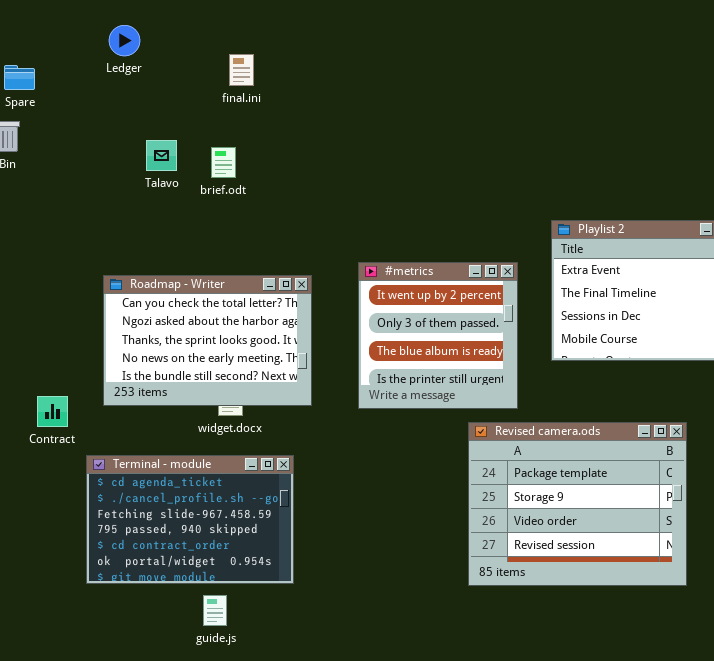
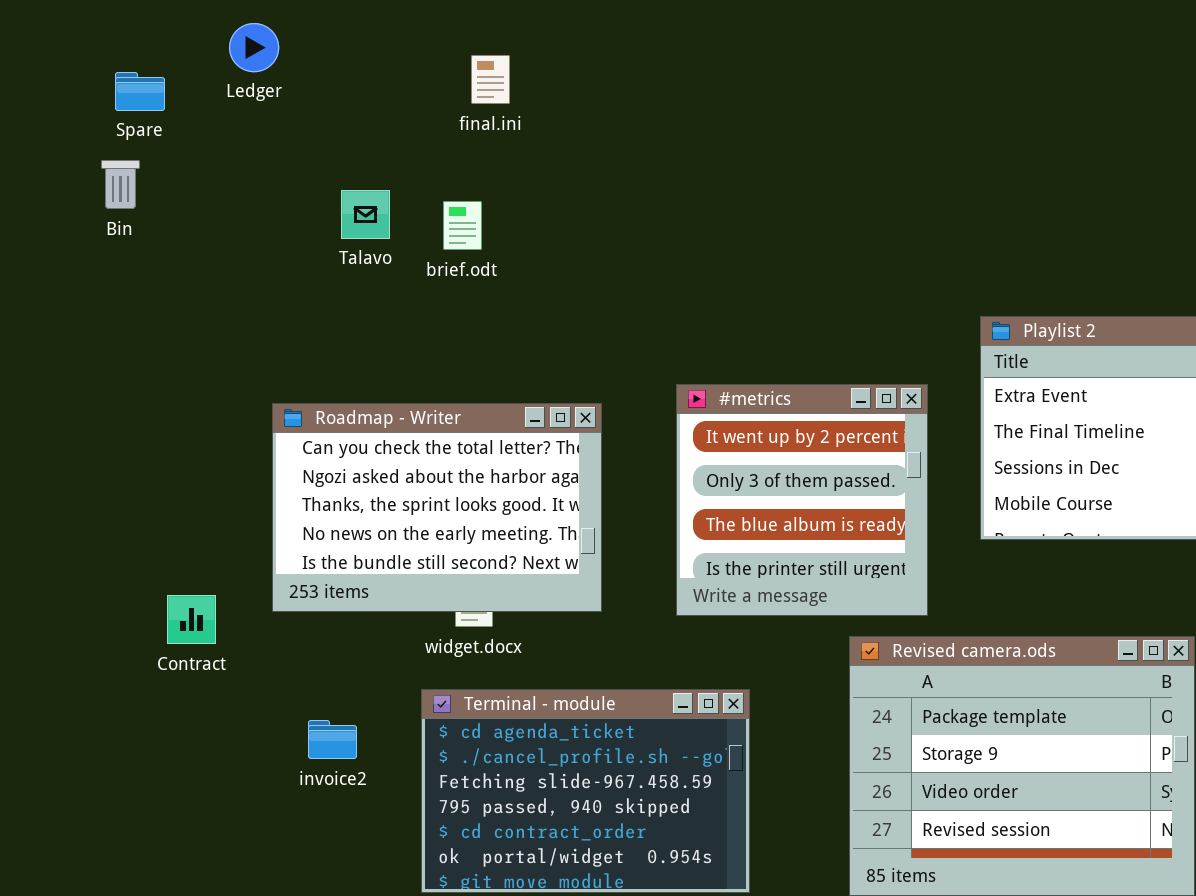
Ledger: [109,25,140,56] -> [229,23,279,72], moved
Terminal - module: [86,455,294,584] -> [421,689,750,893], moved

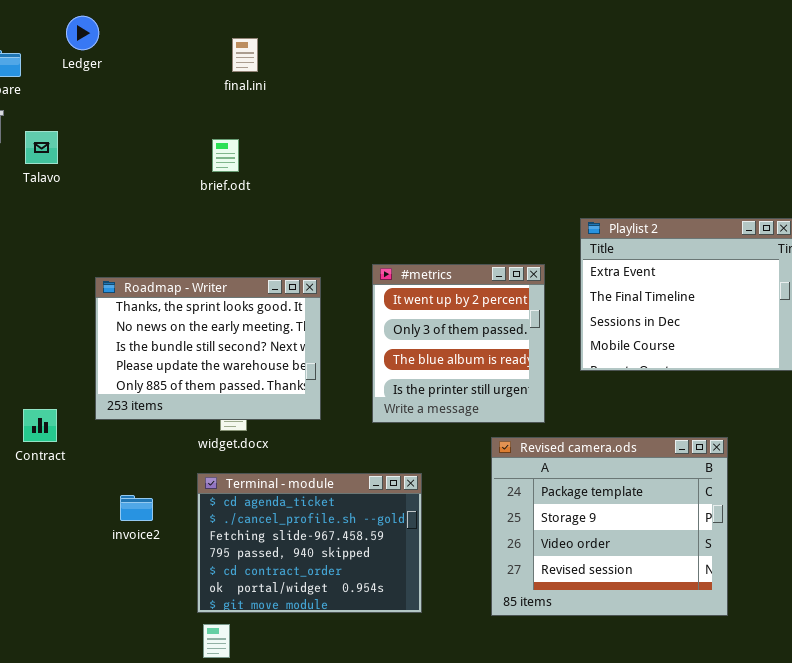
Talavo: [341,190,390,239] -> [25,131,58,164], moved
Roadmap - Writer: [272,403,602,612] -> [95,277,321,420], scrolled down 2 rows

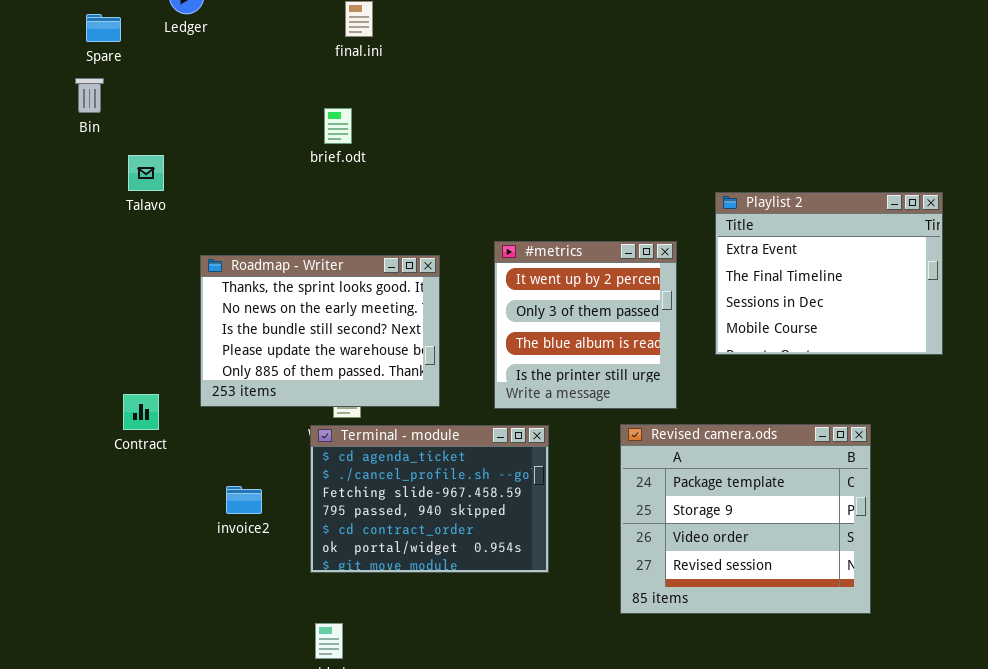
Talavo: [25,131,58,164] -> [128,155,164,191], moved
Terminal - module: [197,473,422,613] -> [310,425,549,573], moved

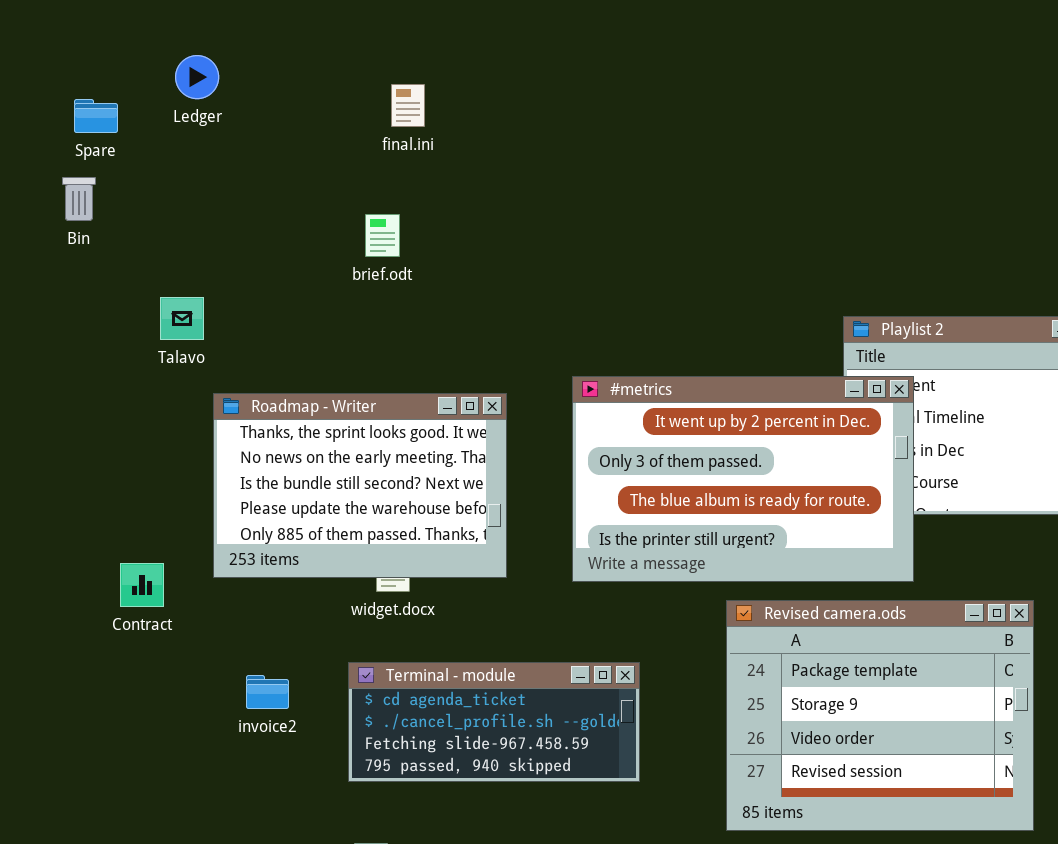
Talavo: [128,155,164,191] -> [160,297,204,340], moved
#metrics: [494,241,677,409] -> [572,376,914,582], resized
Terminal - module: [310,425,549,573] -> [348,662,640,782], resized

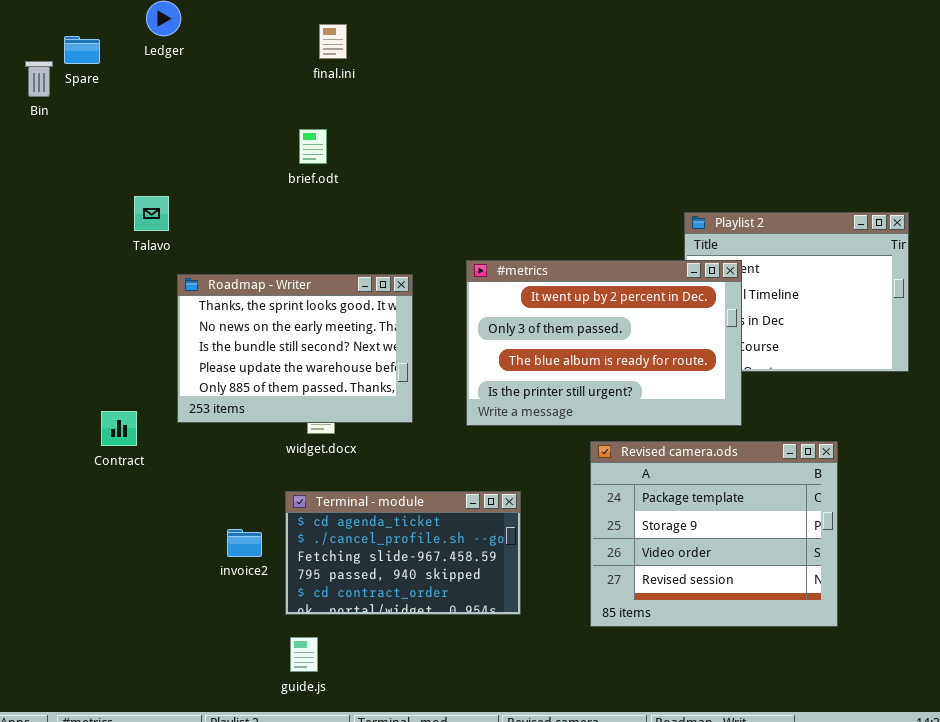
Bin: [62,177,96,221] -> [25,61,53,97], moved
Terminal - module: [348,662,640,782] -> [285,491,521,615], resized
invoice2: [246,675,289,709] -> [227,529,262,557], moved

